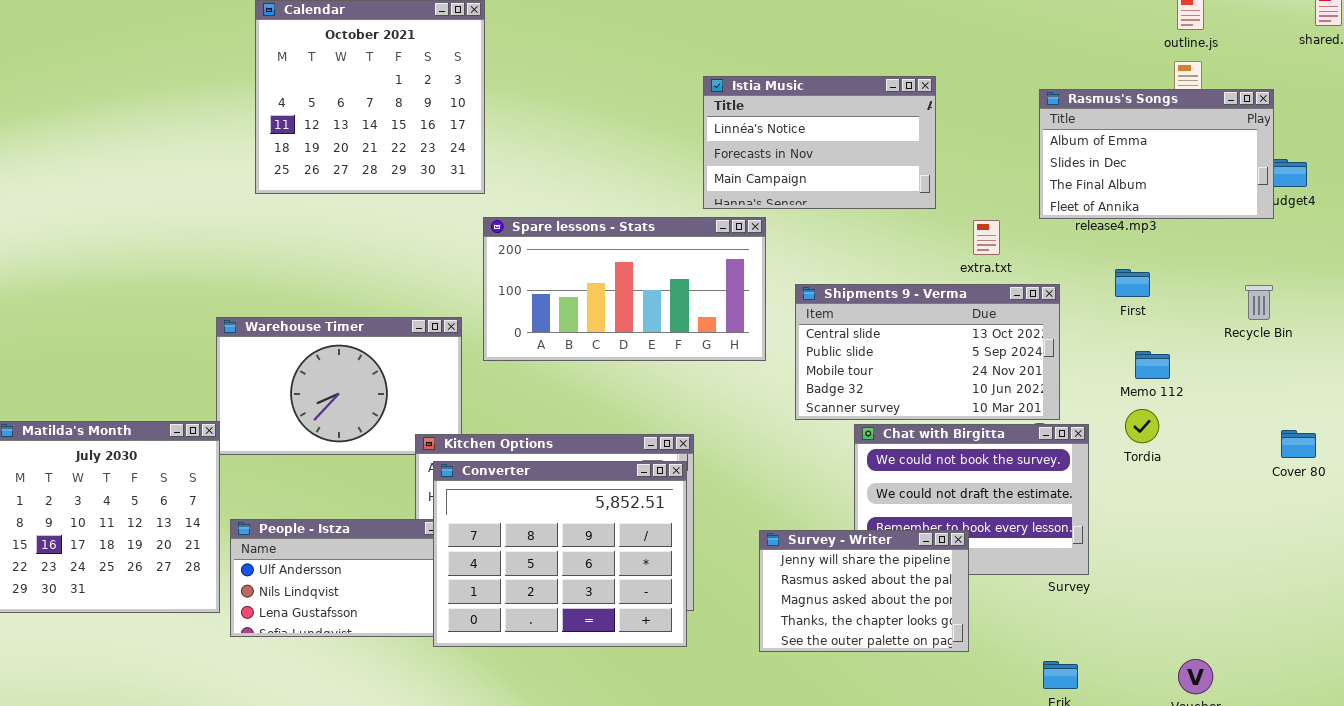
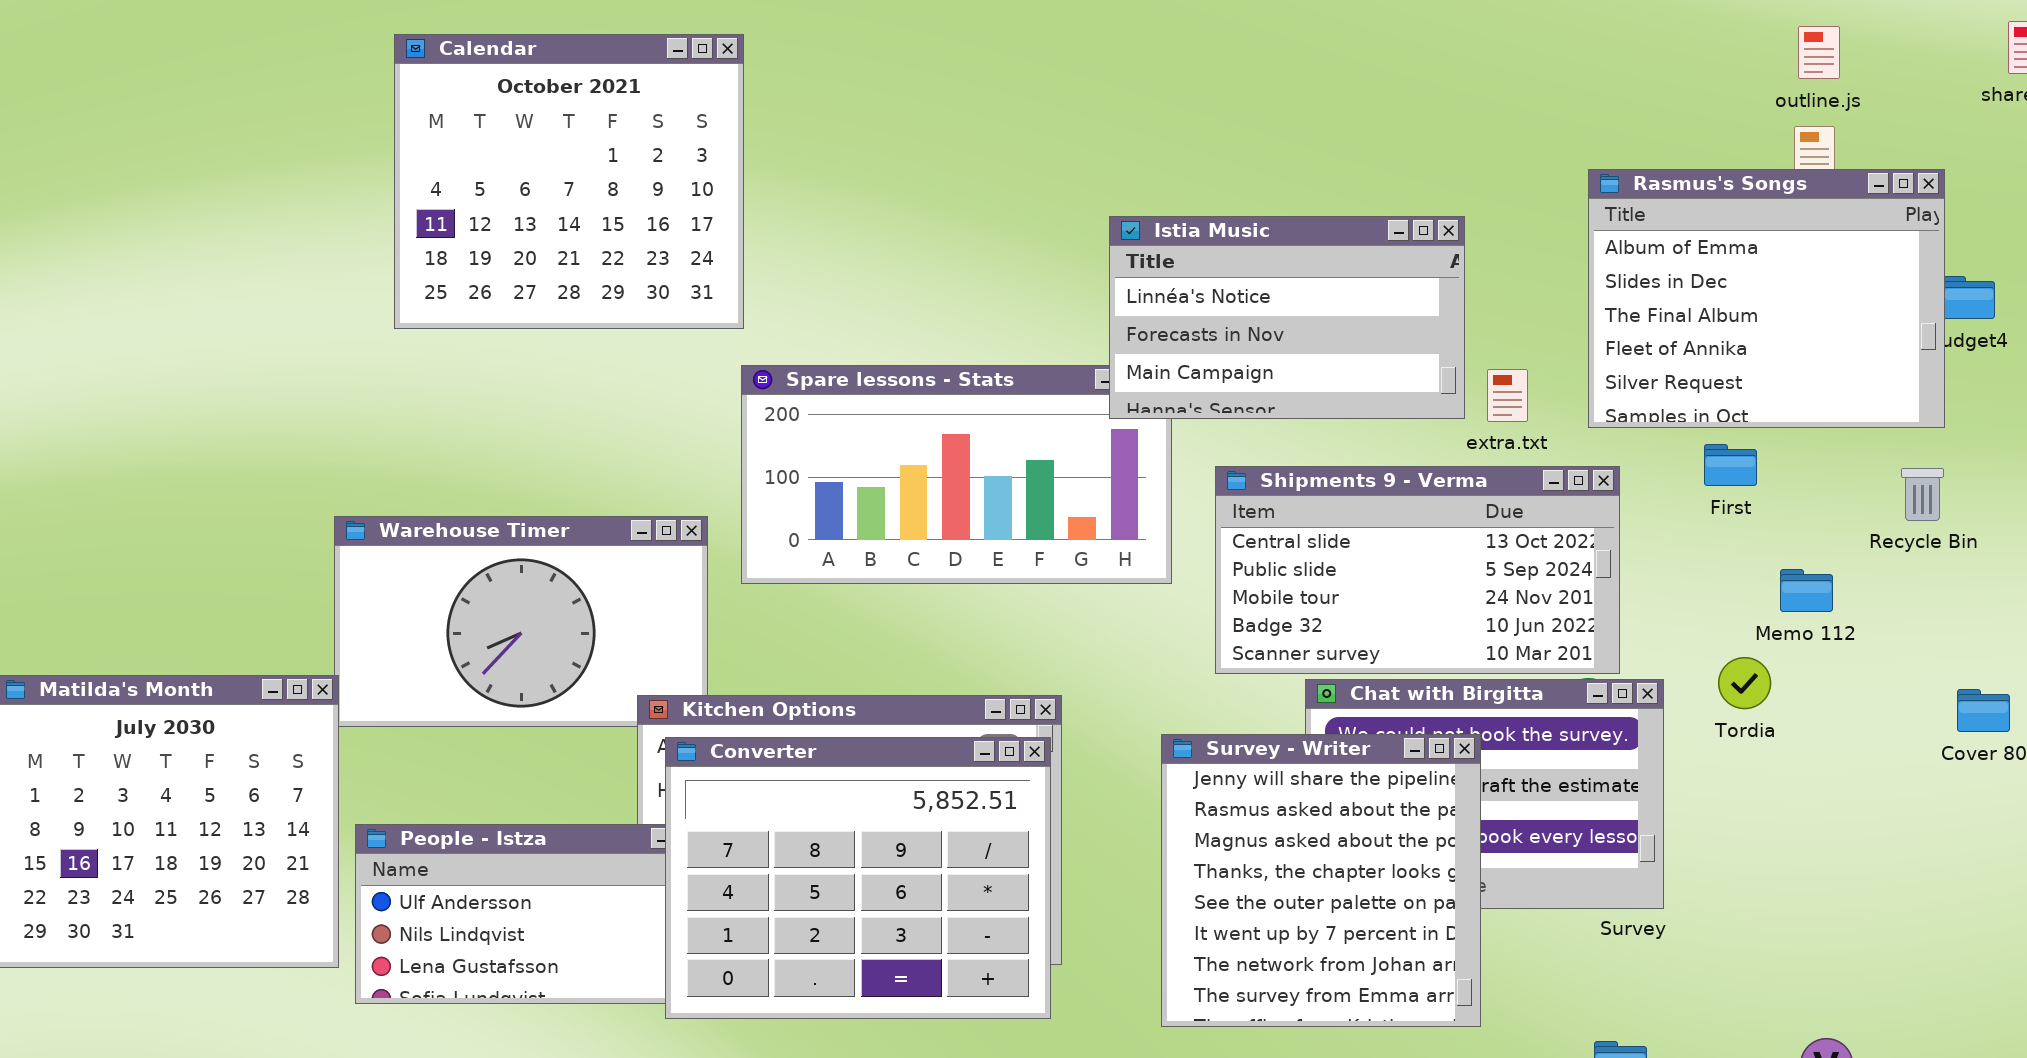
Istia Music: [703,76,936,209] -> [1109,216,1465,419], moved
Rasmus's Songs: [1039,89,1274,219] -> [1588,169,1945,428], resized
Memo 112: [1135,351,1170,379] -> [1780,569,1833,612], moved
Survey - Writer: [759,530,969,652] -> [1161,734,1481,1027], resized

